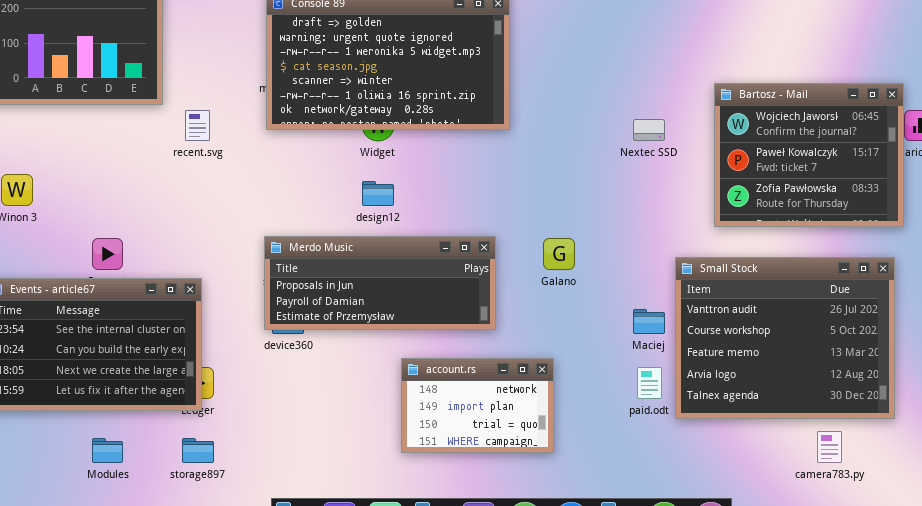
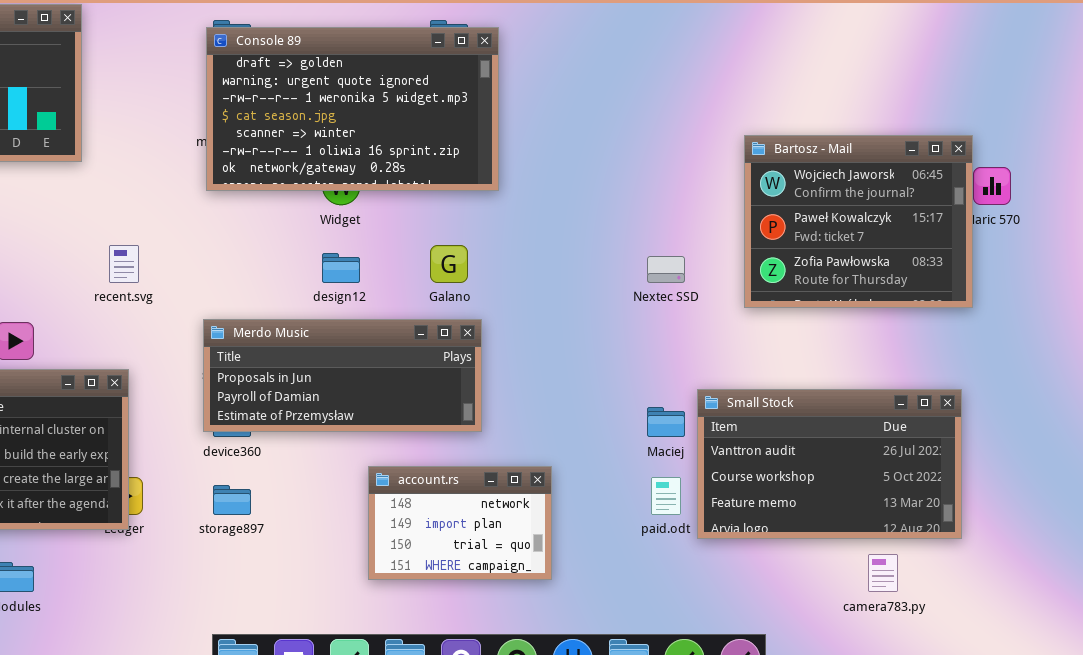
recent.svg: [185,110,210,141] -> [109,245,139,283], moved
Nextec SSD: [633,119,665,141] -> [647,256,685,283], moved
Galano: [543,238,575,270] -> [430,245,468,283], moved
Small Stock: [675,257,895,419] -> [697,389,962,539], resized
storage897: [182,438,214,463] -> [213,485,251,515], moved

